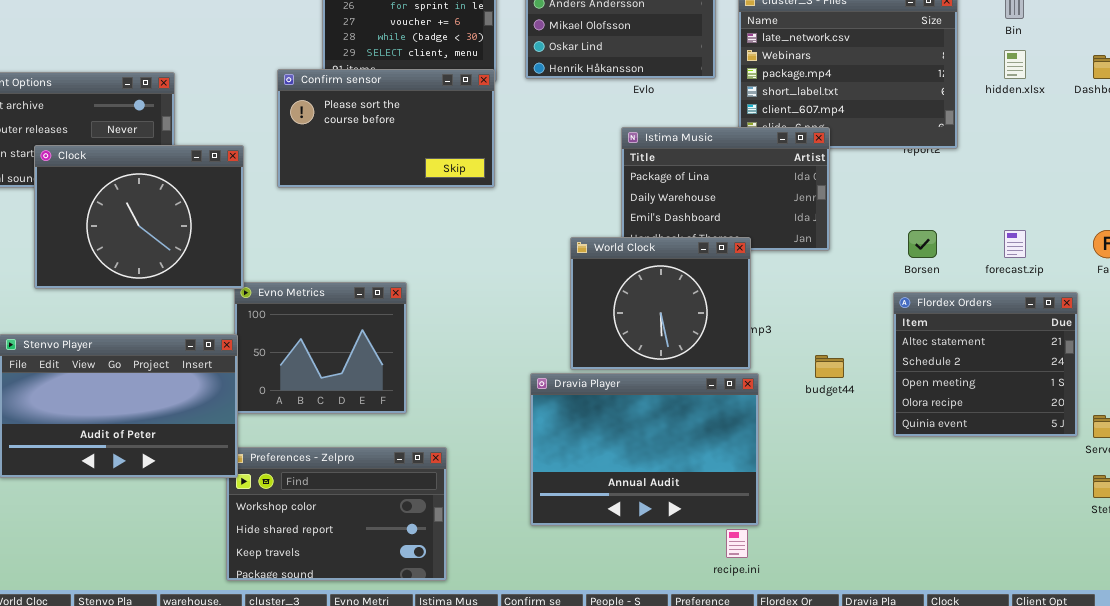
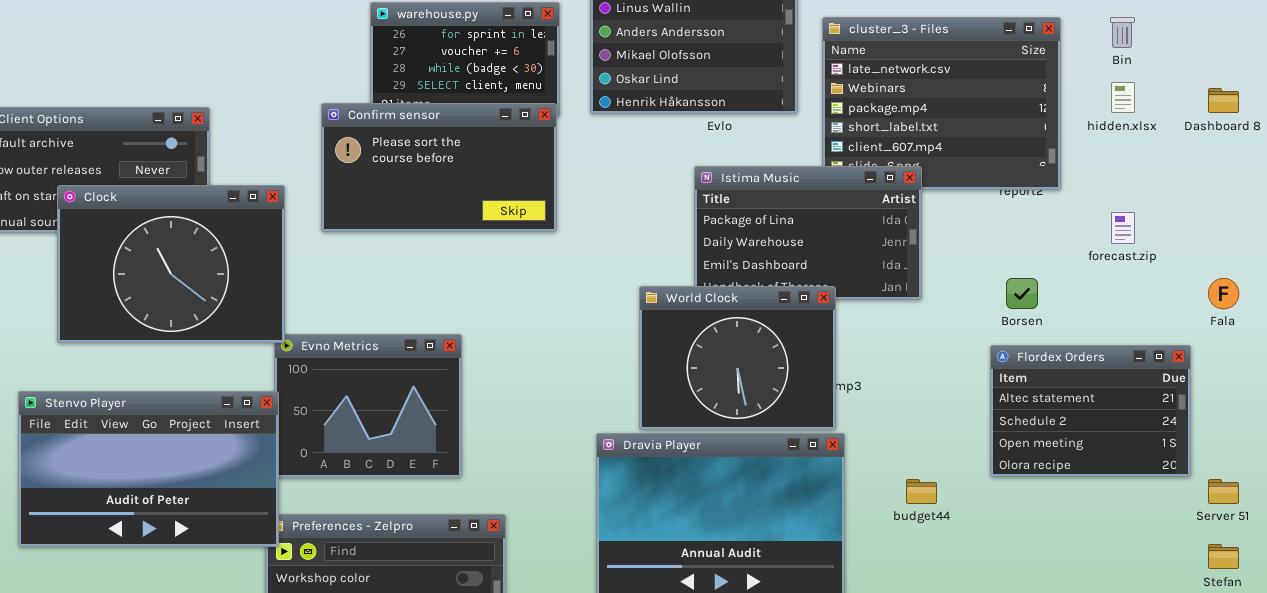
forecast.zip: [1004,230,1026,258] -> [1111,212,1135,244], moved
Flordex Orders: [893,292,1078,437] -> [990,345,1191,477], resized
budget44: [815,355,844,378] -> [906,479,937,504], moved

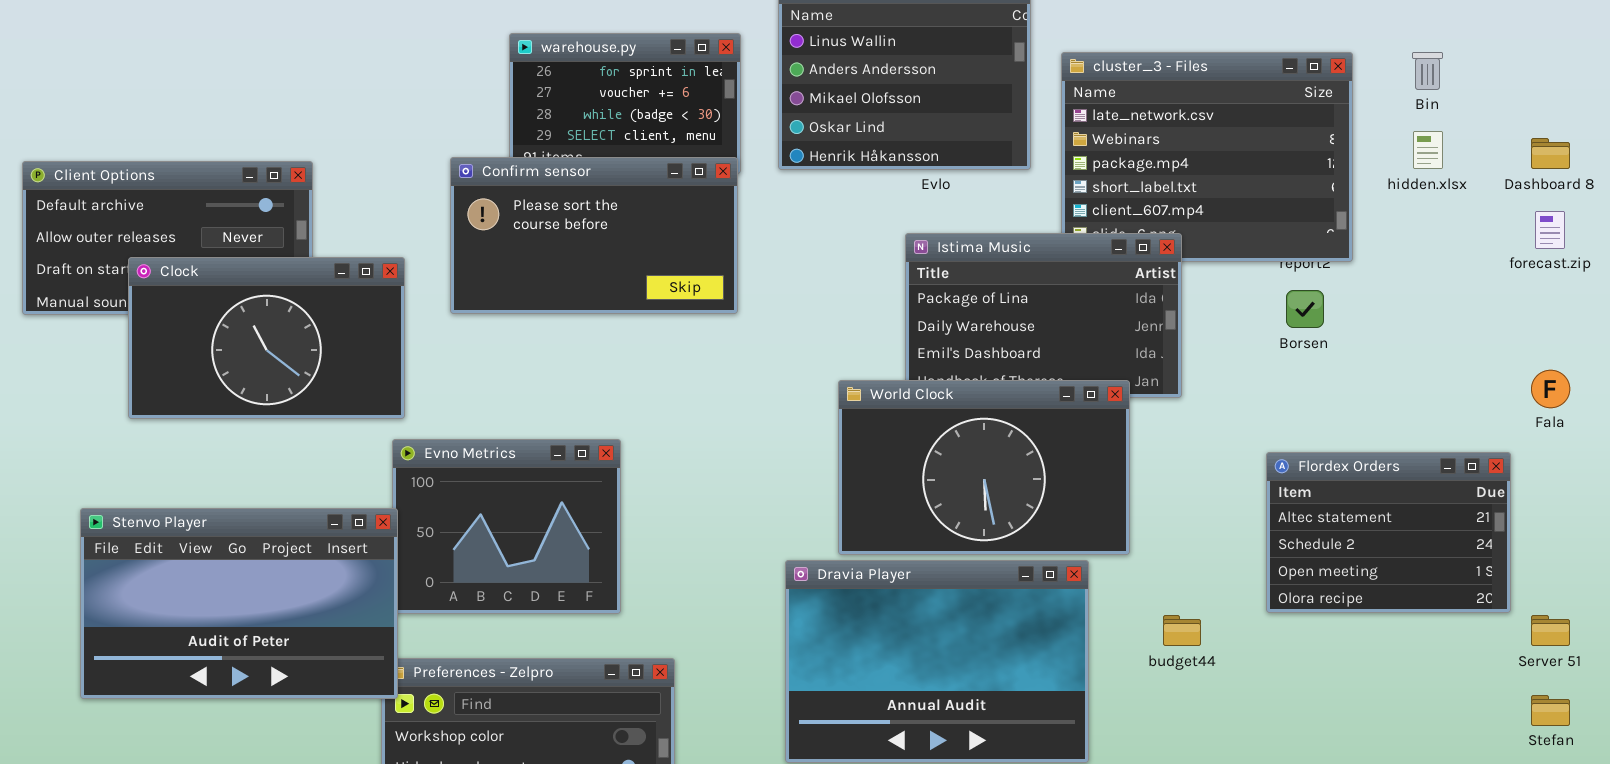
Clock: [57,185,285,343] -> [128,257,405,419], resized
forecast.zip: [1111,212,1135,244] -> [1535,211,1565,249], moved
Borsen: [1006,278,1038,309] -> [1286,290,1324,328], moved
World Clock: [639,286,836,430] -> [838,380,1130,555], resized

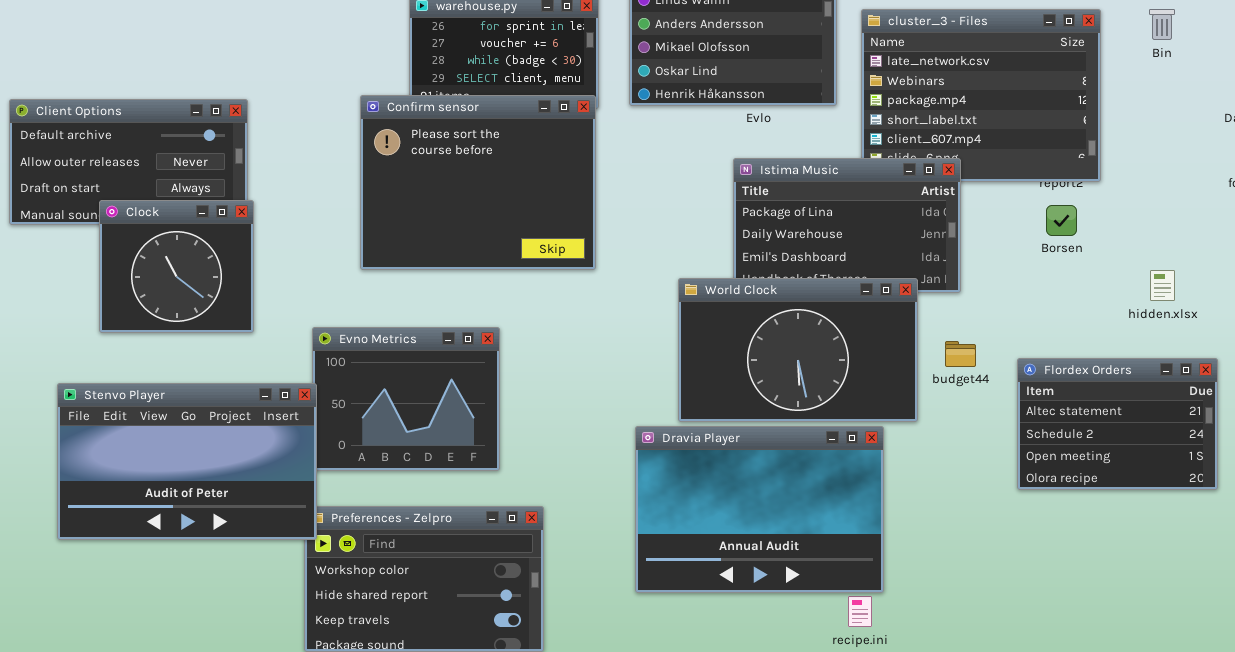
hidden.xlsx: [1413,131,1443,169] -> [1150,270,1175,301], moved
Confirm sensor: [450,157,738,314] -> [360,95,596,270], resized
Clock: [128,257,405,419] -> [99,200,254,333], moved, resized
Flordex Orders: [1266,452,1511,613] -> [1017,358,1218,490], moved
budget44: [1163,615,1201,646] -> [945,341,976,367], moved

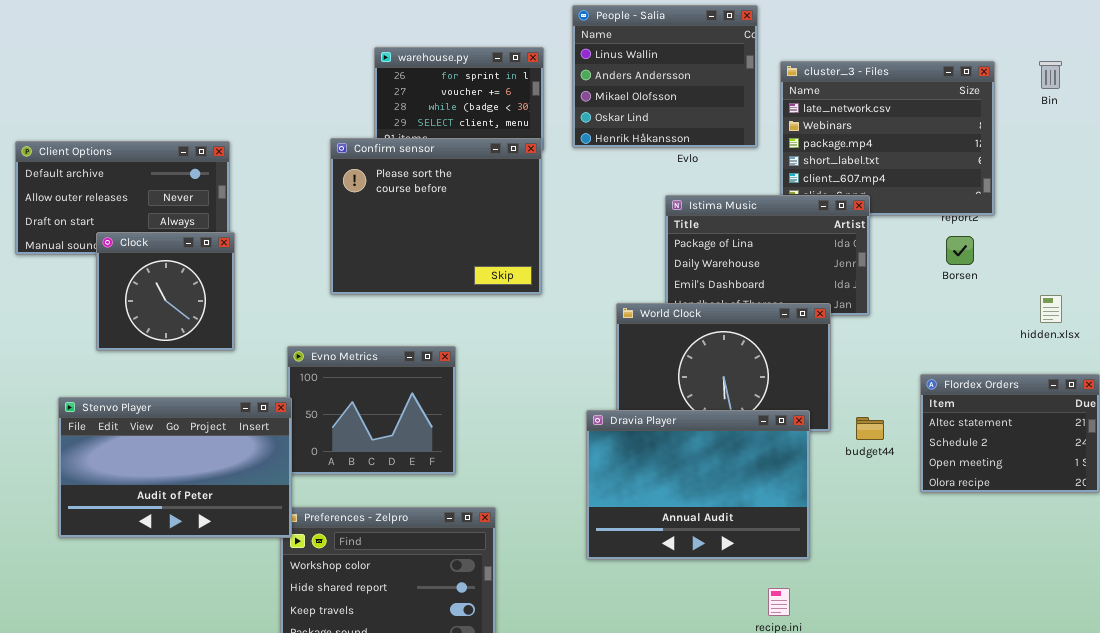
budget44: [945,341,976,367] -> [856,417,884,440], moved
Dravia Player: [635,426,884,593] -> [586,410,810,560], moved

